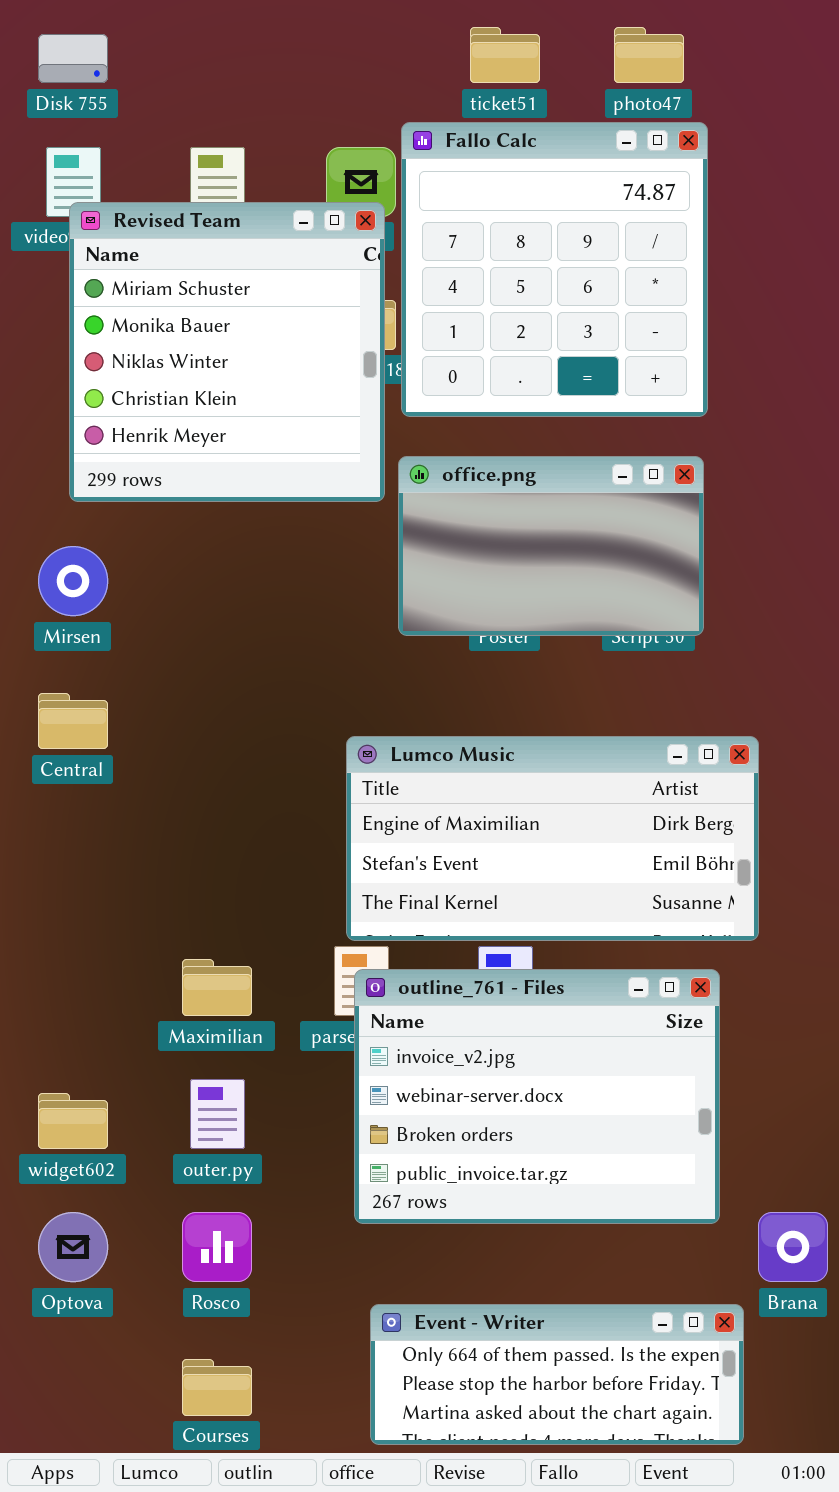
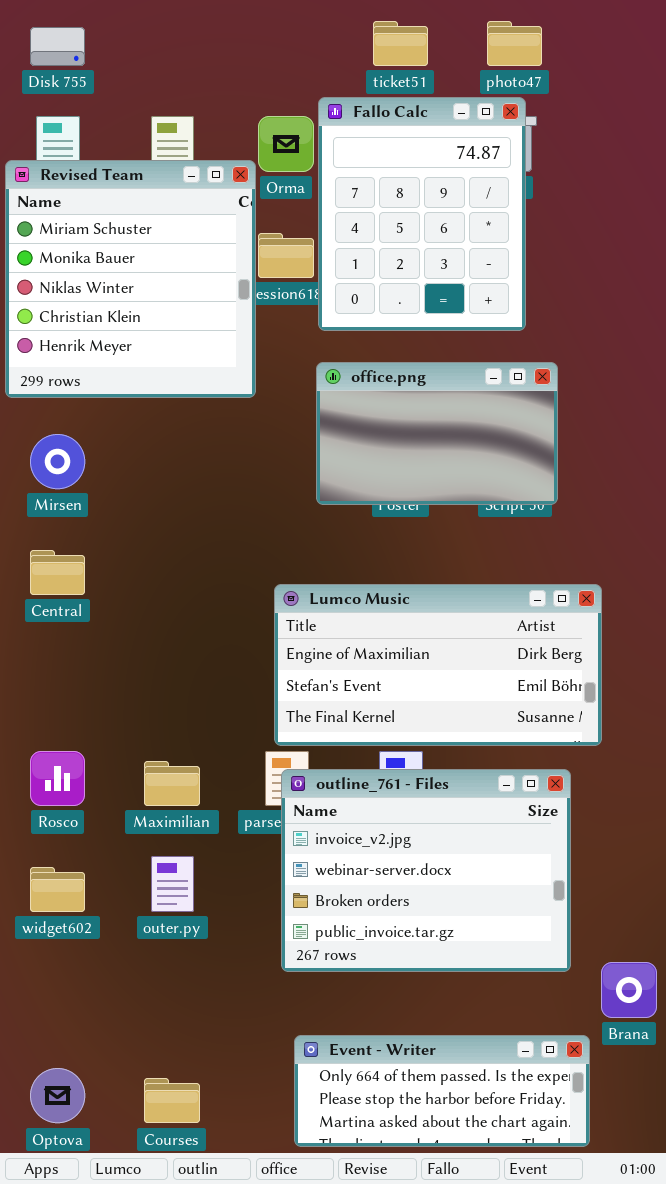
Fallo Calc: [401,122,708,417] -> [318,97,526,331], resized
Revised Team: [69,202,385,502] -> [5,160,256,398], moved
Optova: [38,1212,108,1282] -> [30,1068,85,1123], moved
Rosco: [182,1212,252,1282] -> [30,751,85,806], moved

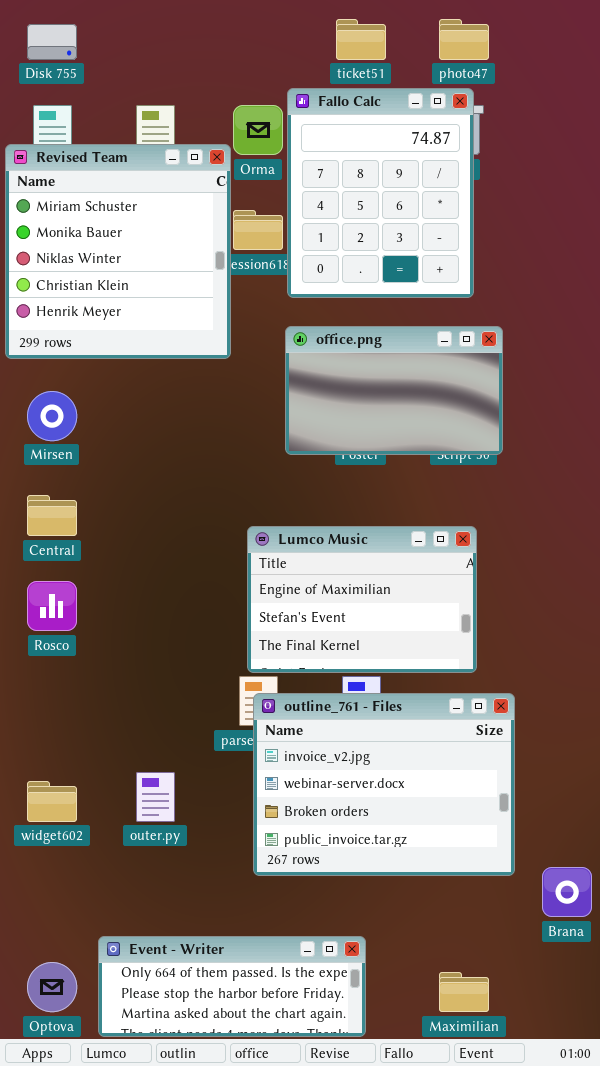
Lumco Music: [274,584,602,746] -> [247,526,477,673], resized
Rosco: [30,751,85,806] -> [27,581,77,631], moved
Maximilian: [144,761,200,806] -> [439,972,489,1012], moved
Event - Writer: [294,1035,590,1147] -> [98,936,366,1037], moved

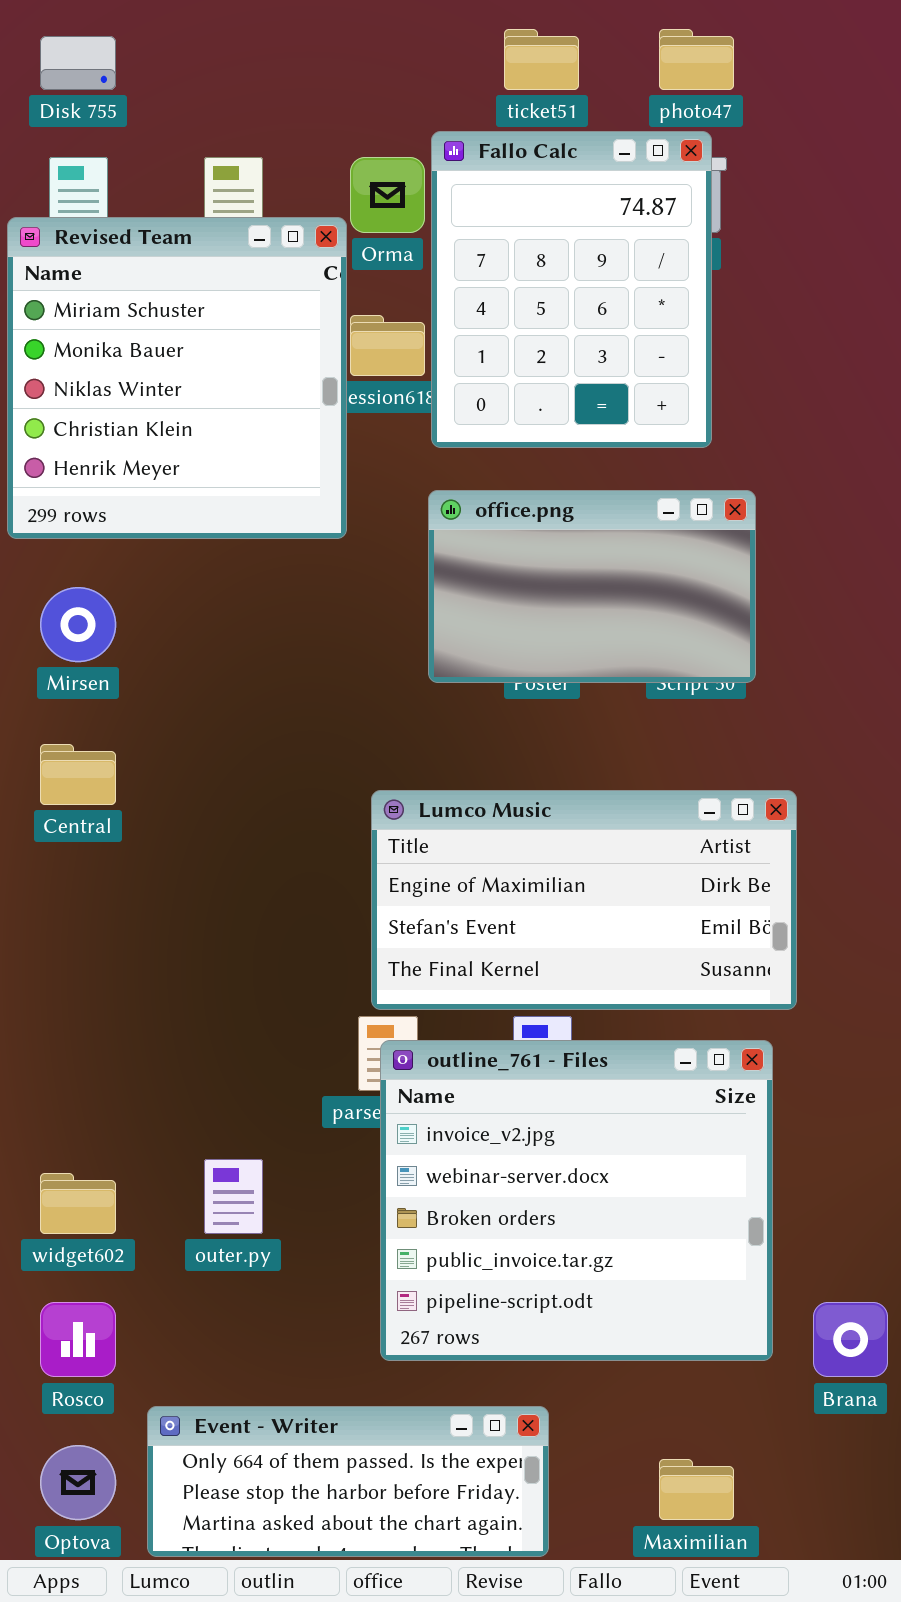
Lumco Music: [247,526,477,673] -> [371,790,797,1010], resized
Rosco: [27,581,77,631] -> [40,1302,116,1377], moved
outline_761 - Files: [253,693,515,876] -> [380,1040,773,1361], resized

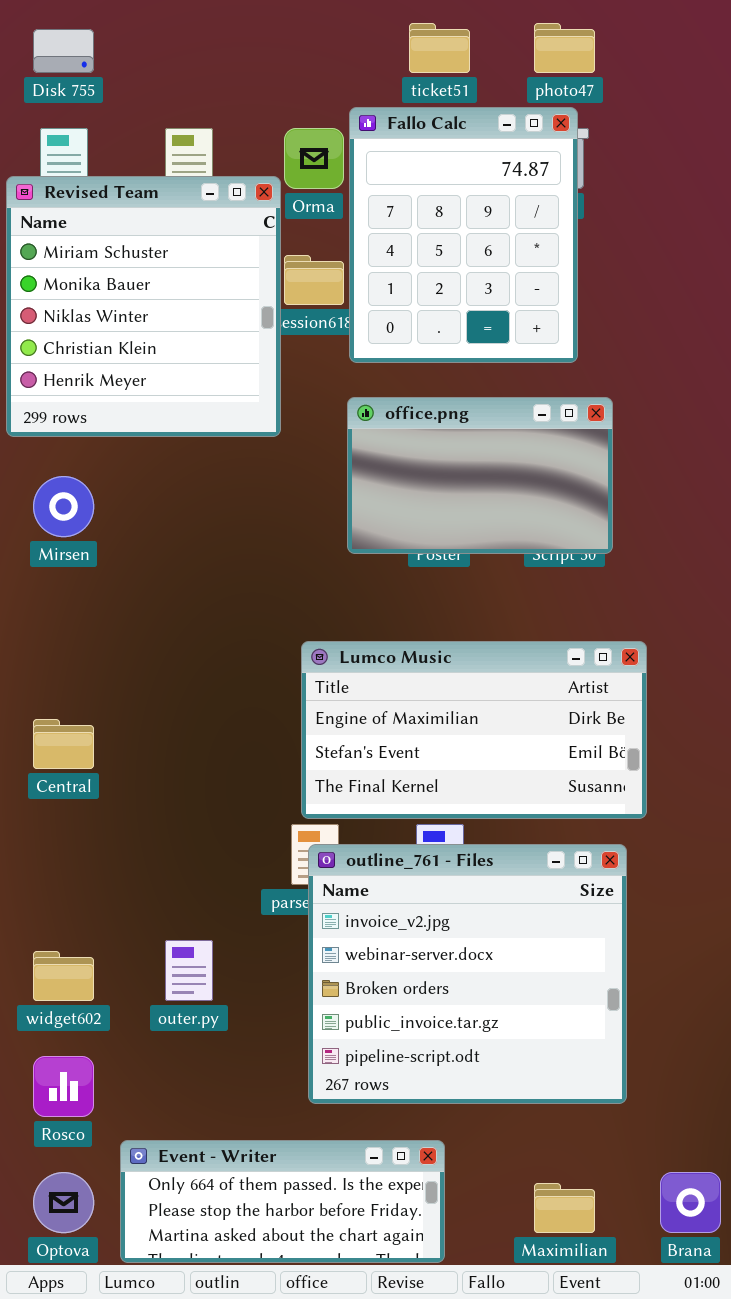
Central: [40,744,116,805] -> [33,719,94,769], moved
Brana: [813,1302,888,1377] -> [660,1172,721,1233], moved

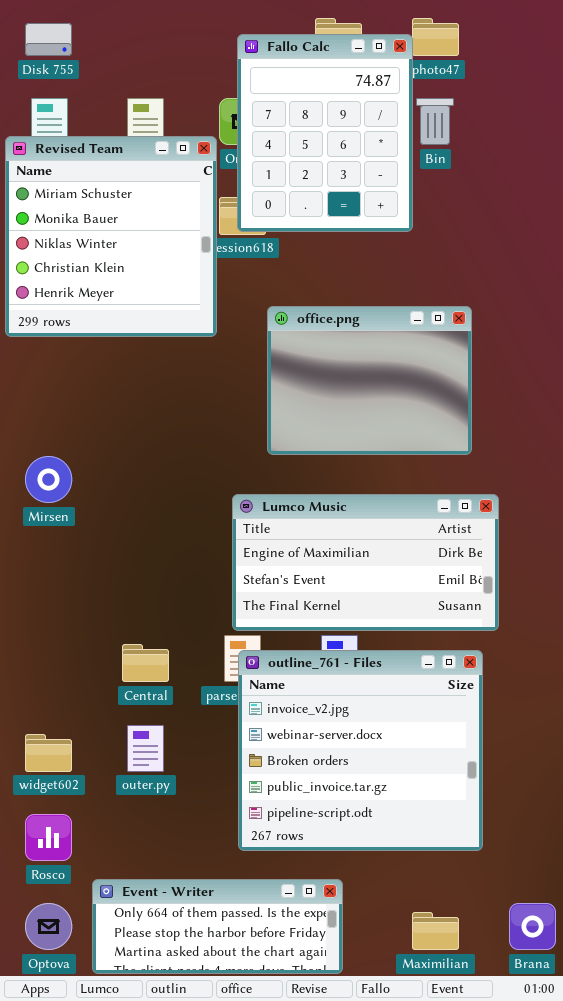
Fallo Calc: [349,107,578,363] -> [237,34,413,232], moved
office.png: [347,397,613,554] -> [267,306,472,455], resized
Mirsen: [33,476,94,537] -> [25,456,72,503], moved
Central: [33,719,94,769] -> [122,644,169,682], moved

